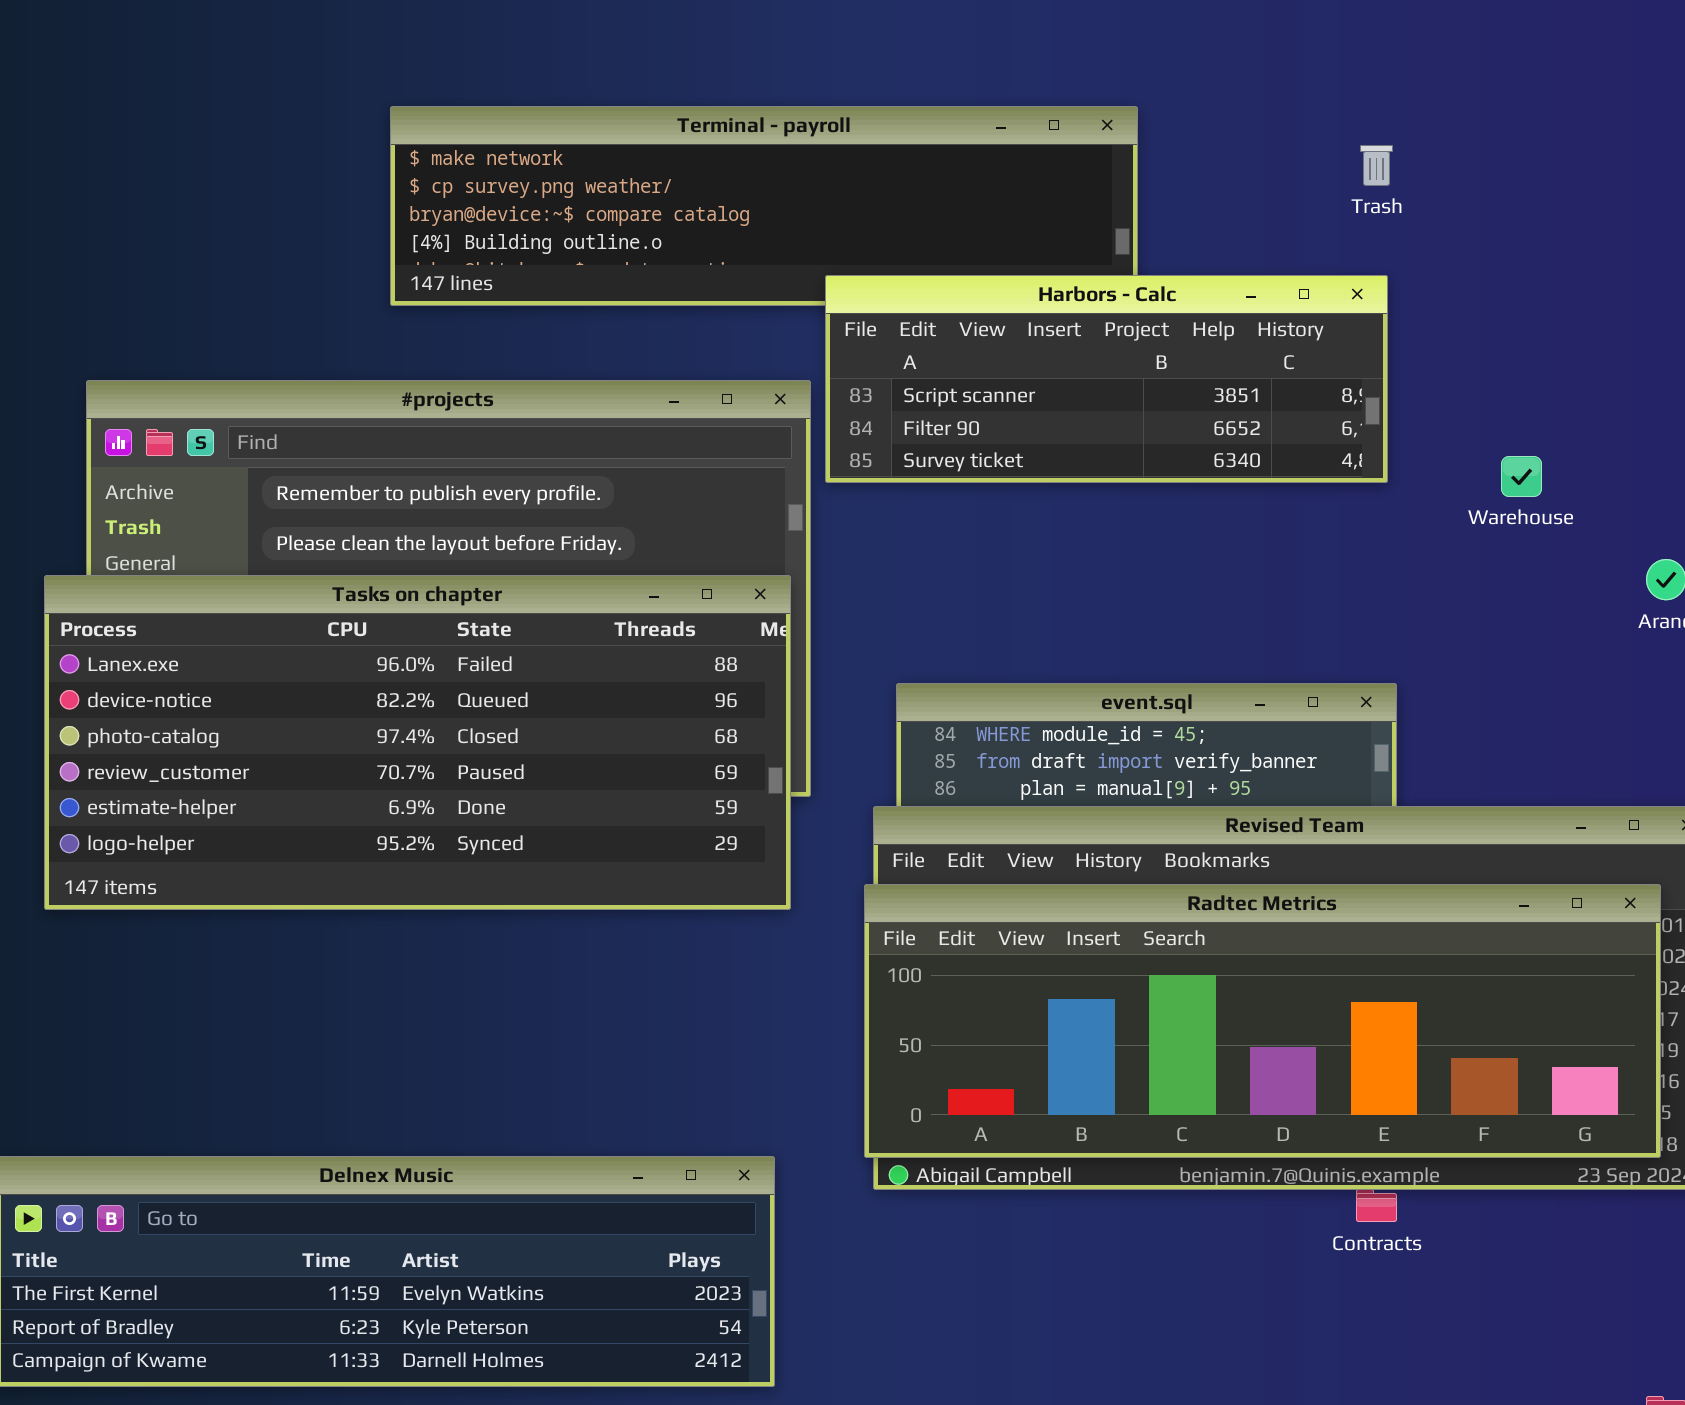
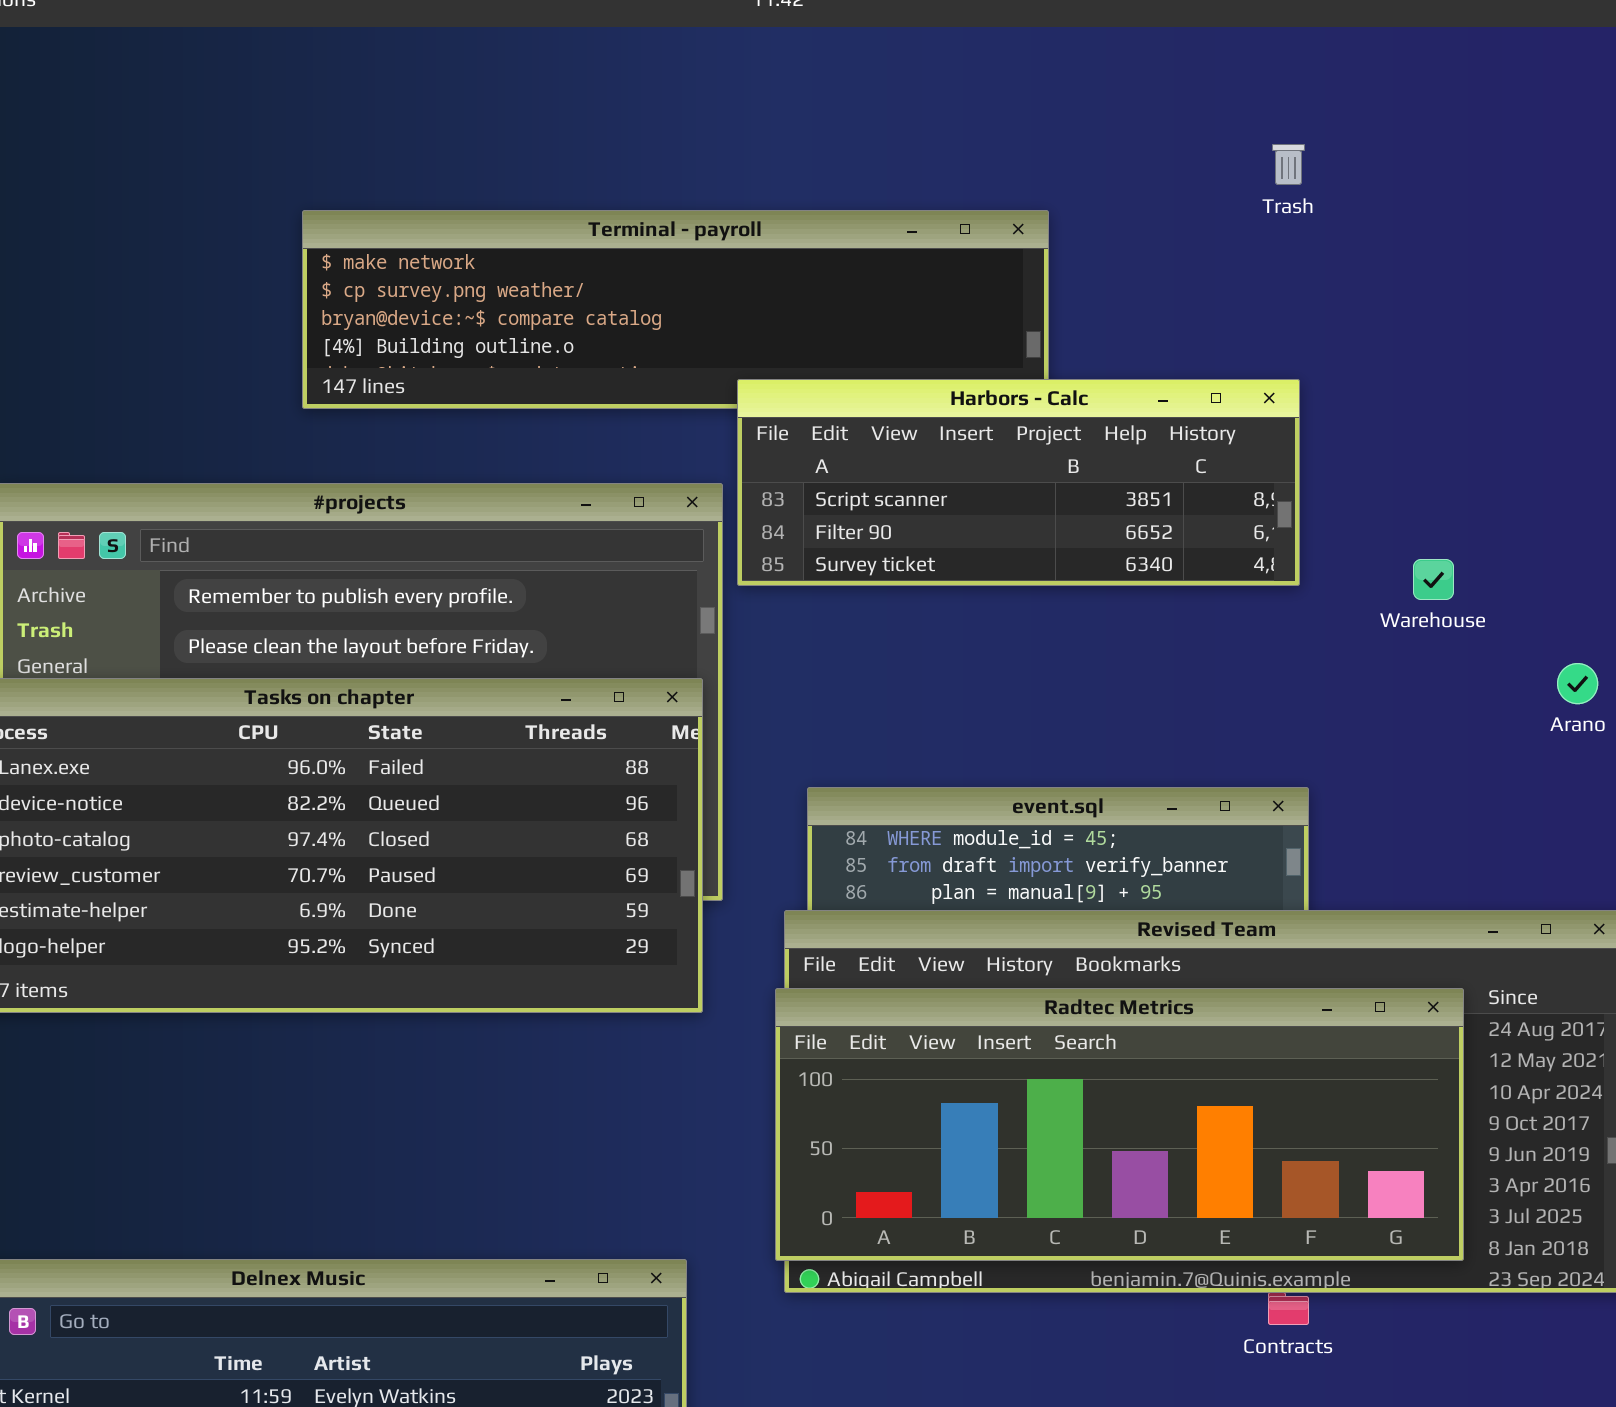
Trash: [1360,145,1393,186] -> [1272,144,1305,185], moved
Radtec Metrics: [864,884,1661,1158] -> [775,988,1464,1261], resized

